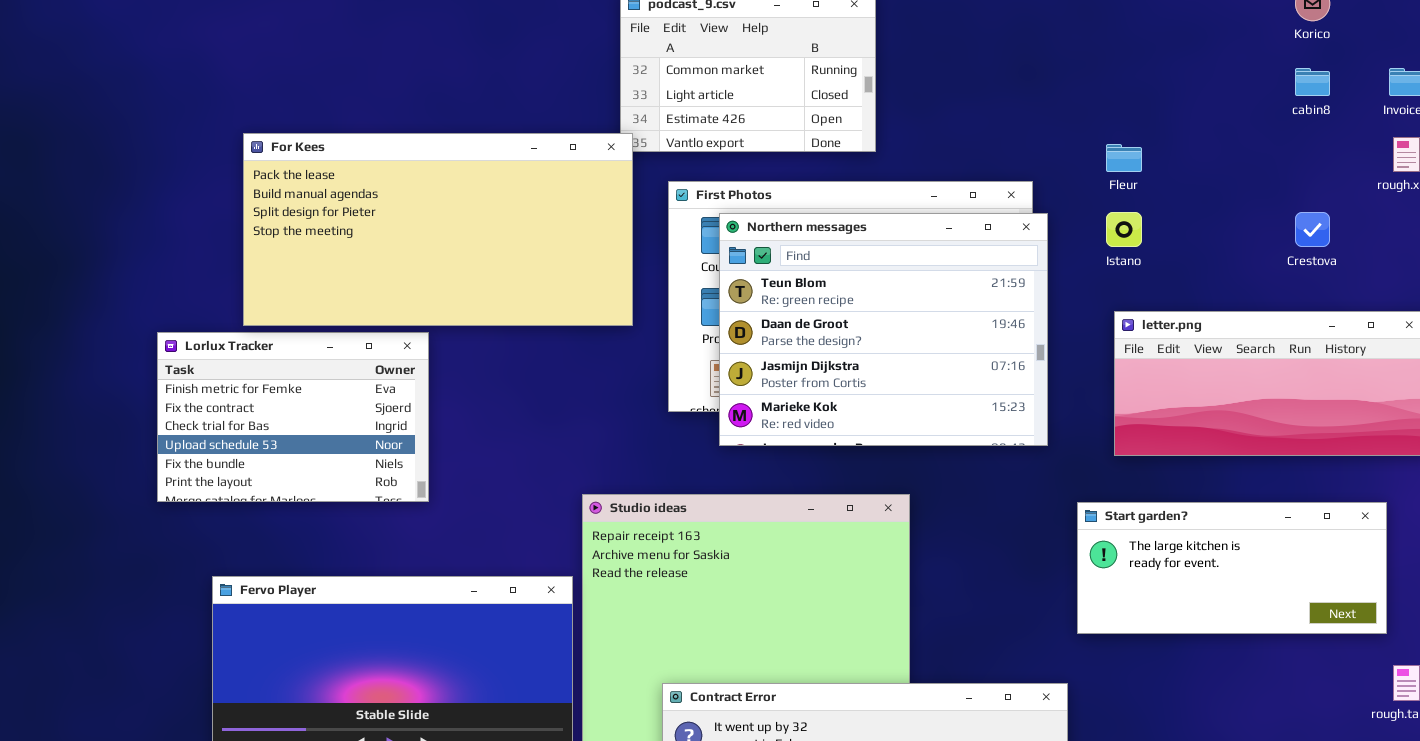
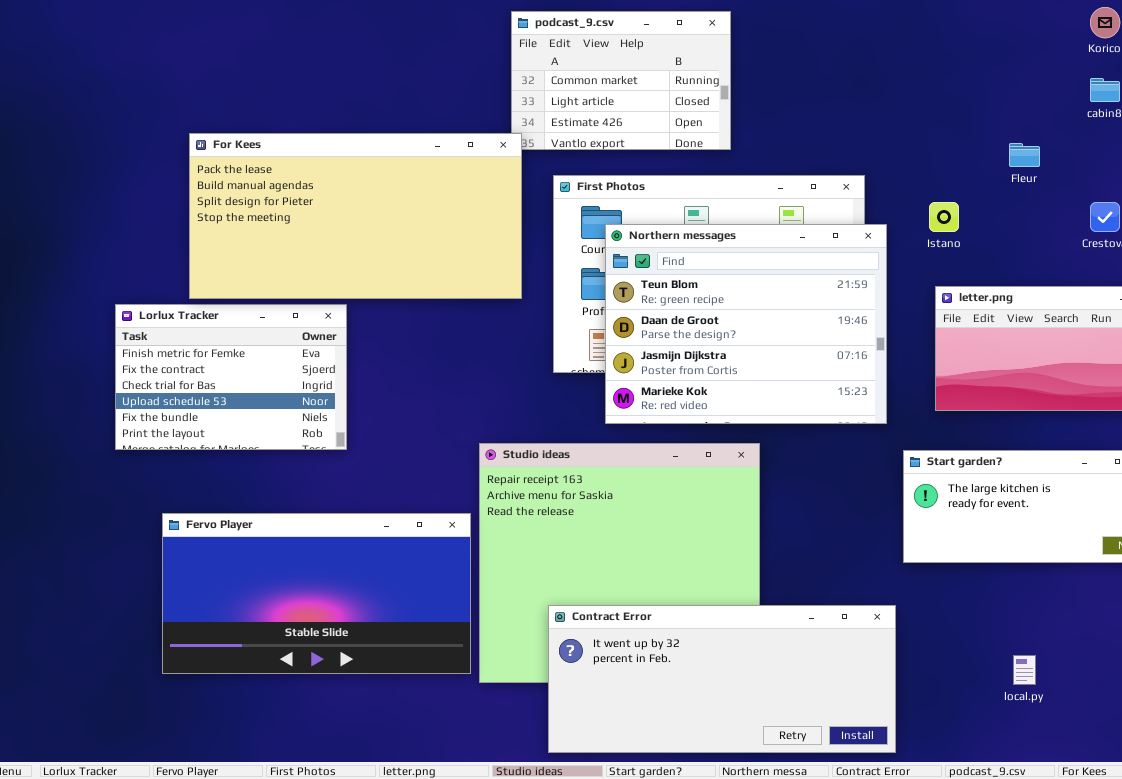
Fleur: [1106,144,1142,172] -> [1009,143,1040,167], moved
Northern messages: [719,213,1048,446] -> [605,224,887,424], moved

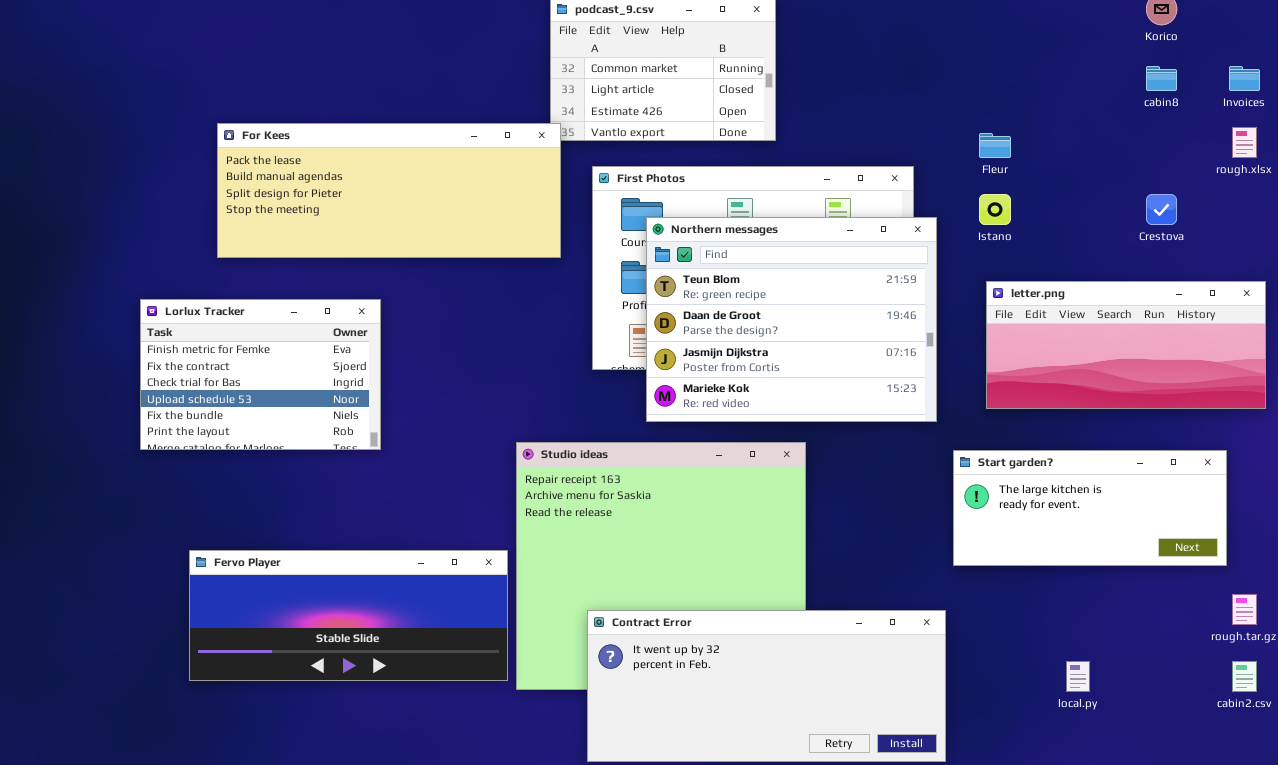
For Kees: [189,133,522,299] -> [217,123,561,258], resized
Fleur: [1009,143,1040,167] -> [979,133,1011,158], moved
Fervo Player: [162,513,471,674] -> [189,550,508,681], resized

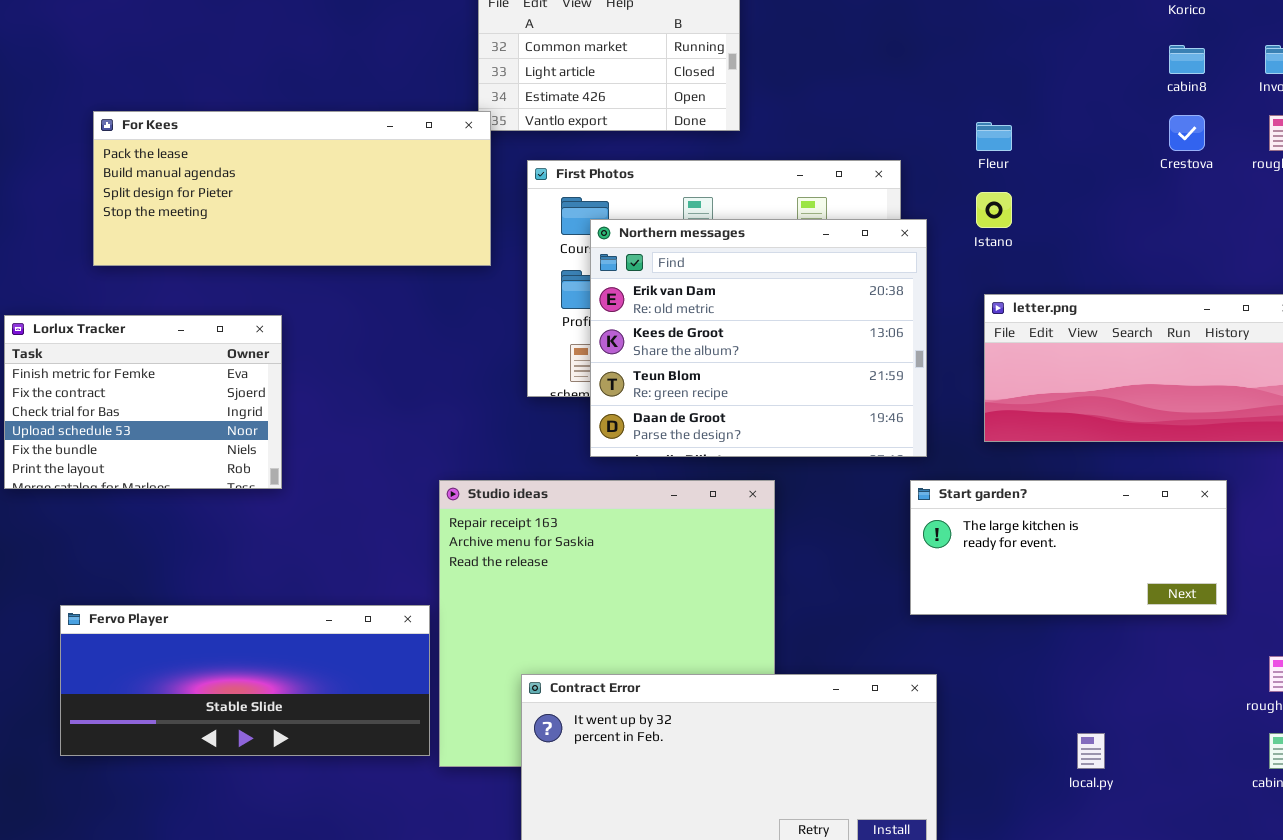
Crestova: [1146,194,1177,225] -> [1169,115,1205,151], moved
Northern messages: [646,217,937,422] -> [590,219,927,457], scrolled up 2 rows
Start garden?: [953,450,1227,566] -> [910,480,1227,615], moved

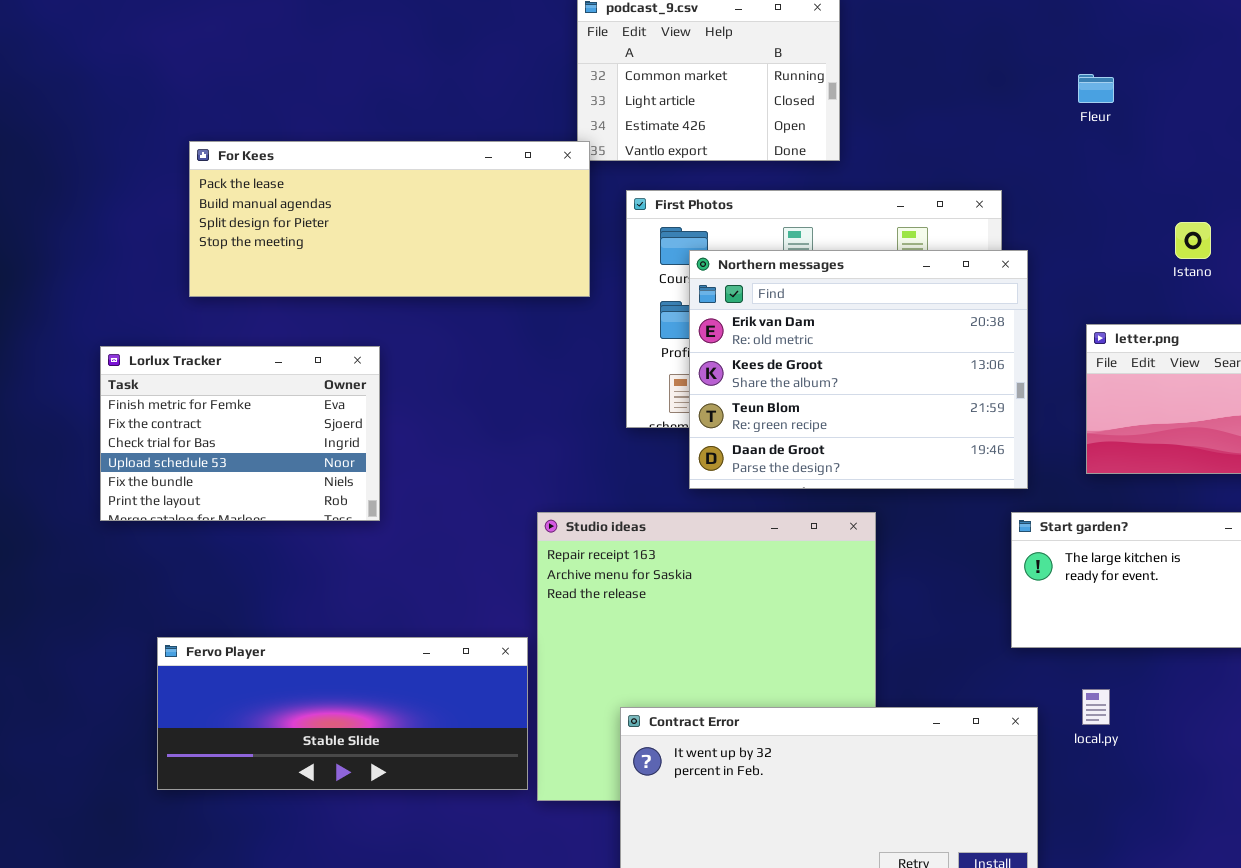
Fleur: [976,122,1012,151] -> [1078,74,1114,103], moved
Istano: [976,192,1012,228] -> [1175,222,1211,259], moved
local.py: [1077,733,1105,769] -> [1082,689,1110,725], moved

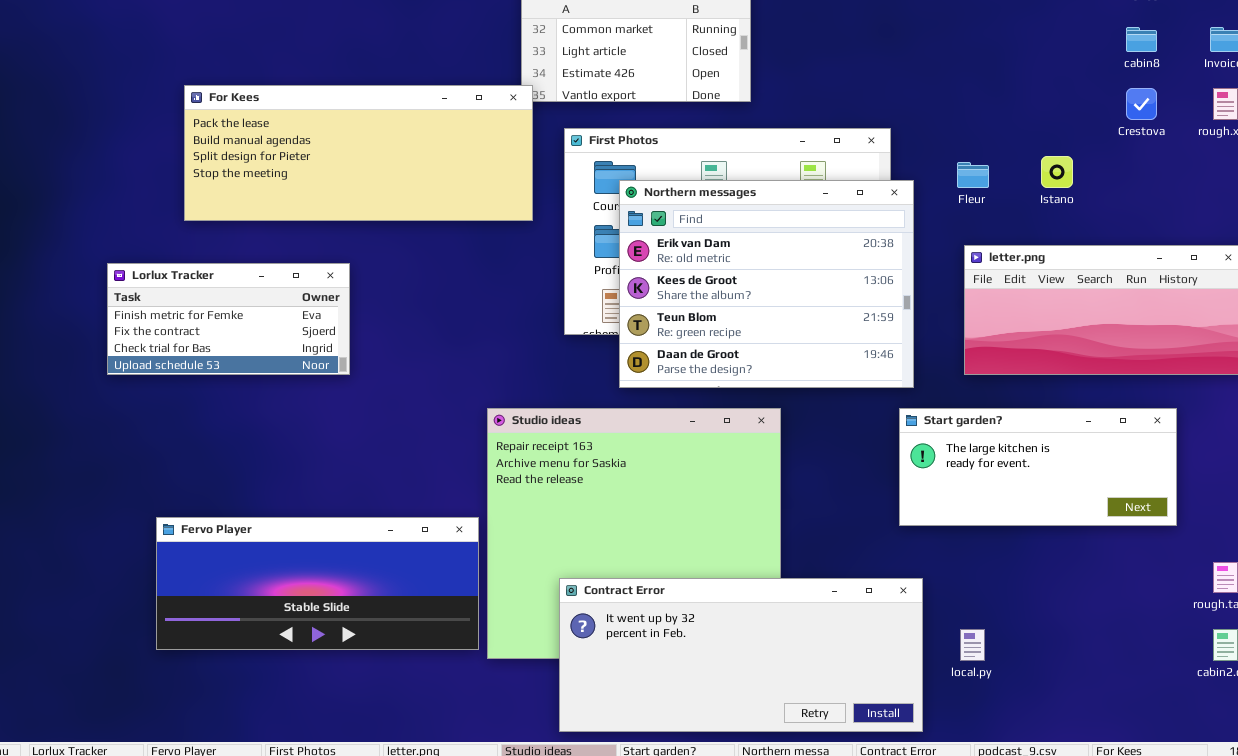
Fleur: [1078,74,1114,103] -> [957,162,989,188], moved
Lorlux Tracker: [100,346,380,521] -> [107,263,350,375], resized
local.py: [1082,689,1110,725] -> [960,629,985,661], moved

